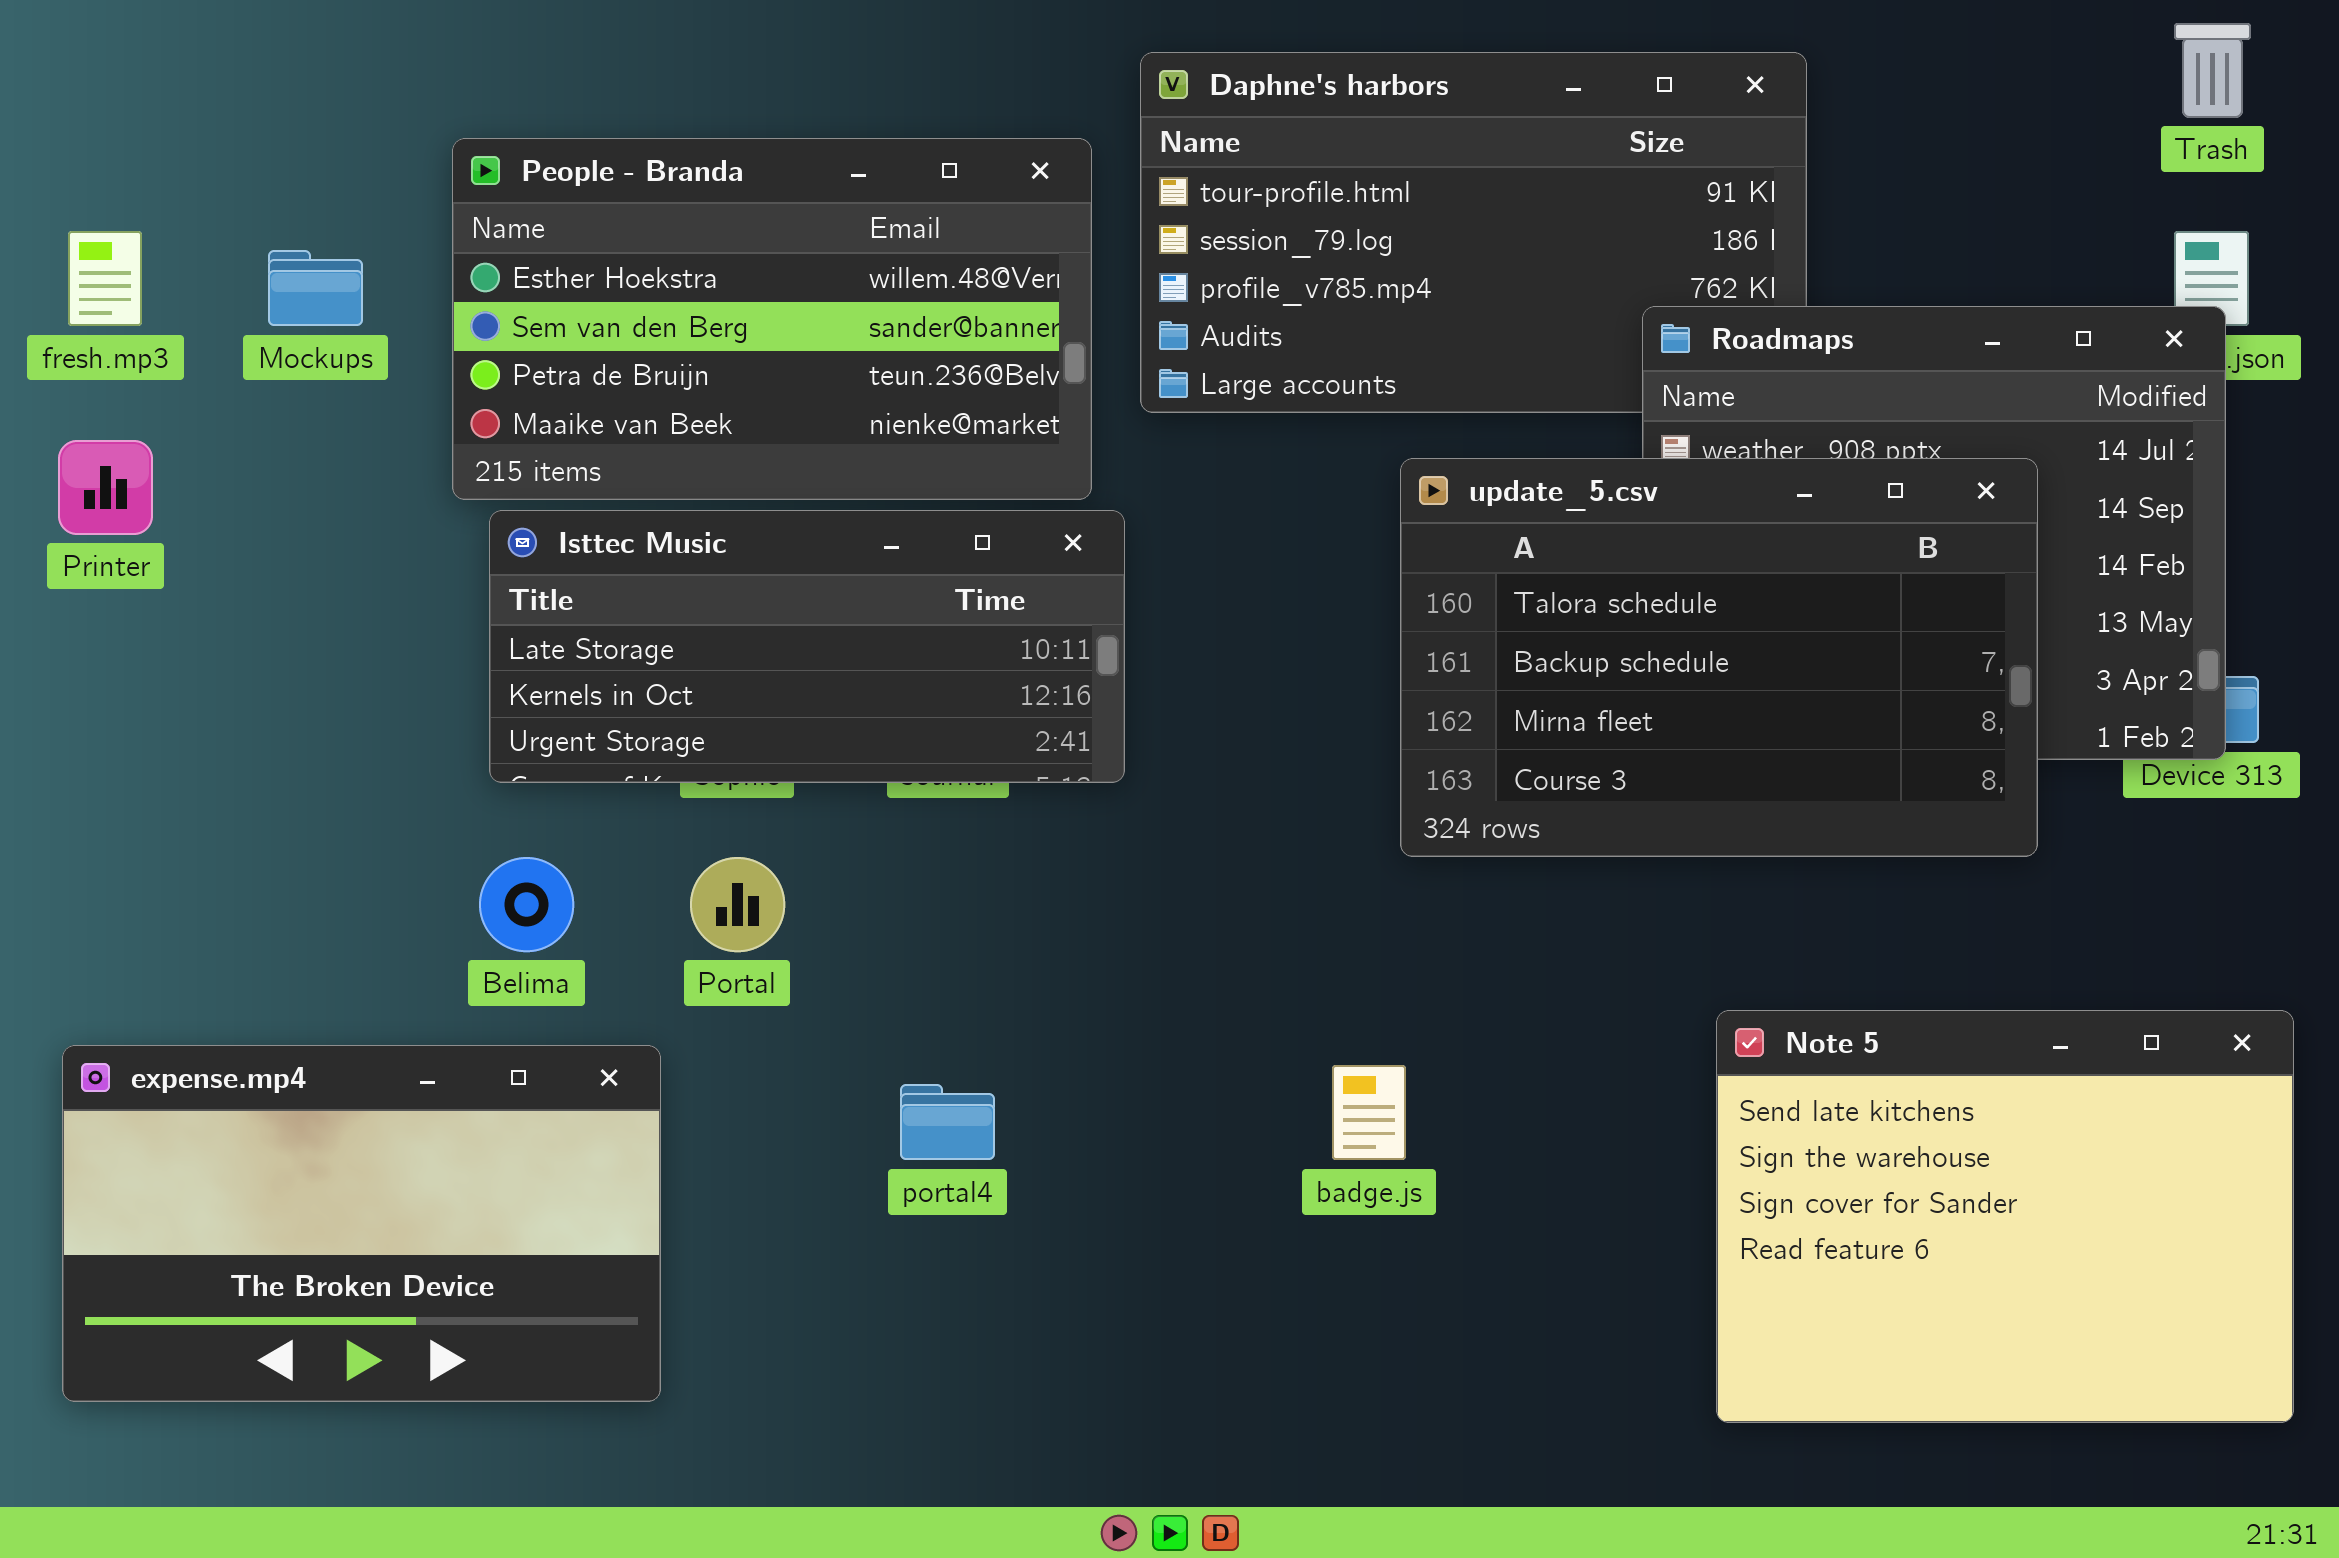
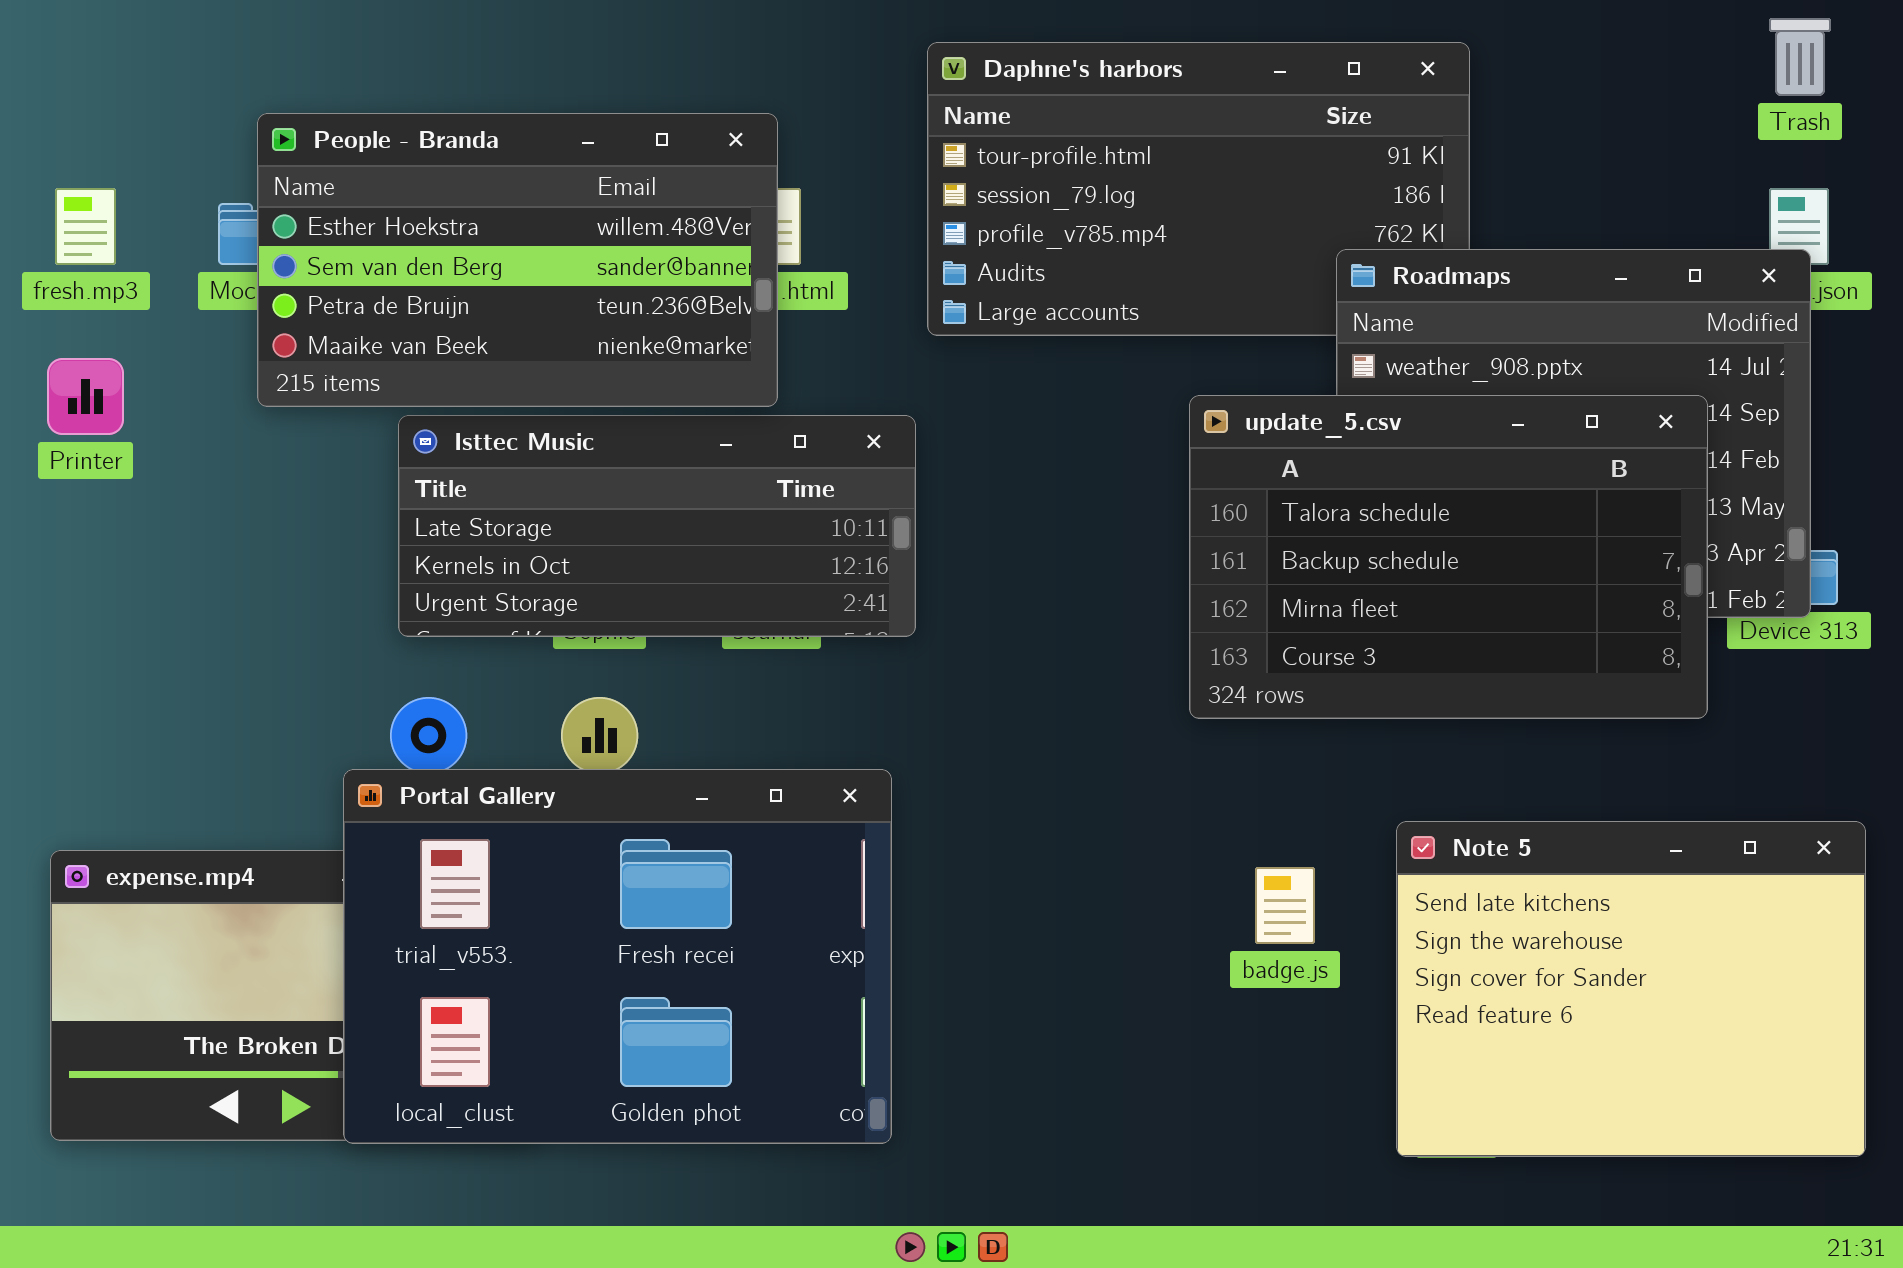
People - Branda: [452,138,1092,500] -> [257,113,778,407], moved
update_5.csv: [1400,458,2038,857] -> [1189,395,1708,719], moved
Portal Gallery: none -> [343,769,892,1144], opened
badge.js: [1332,1065,1406,1160] -> [1255,867,1315,944], moved

